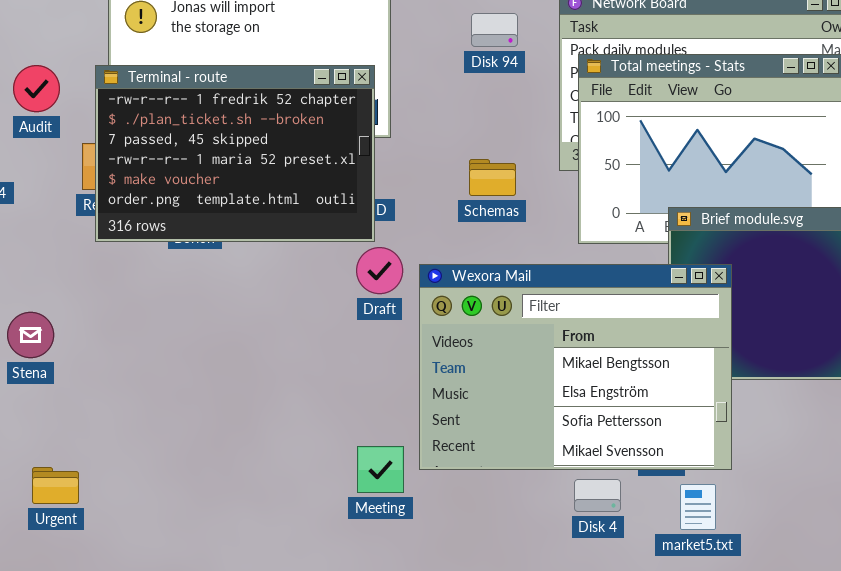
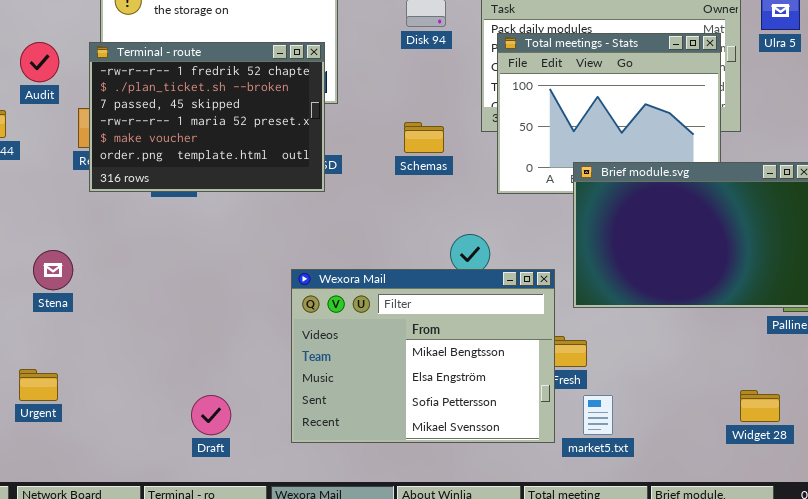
Draft: [356,247,403,294] -> [191,395,231,435], moved
Wexora Mail: [419,264,732,470] -> [291,269,555,443], moved
Stena: [7,312,54,358] -> [33,250,73,290], moved
Urgent: [32,467,79,504] -> [19,369,58,401], moved

